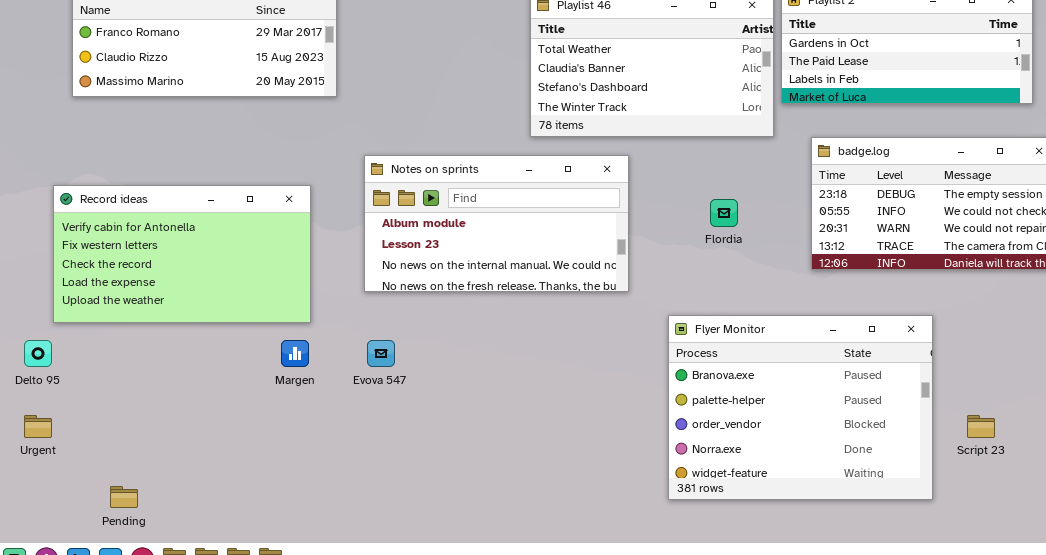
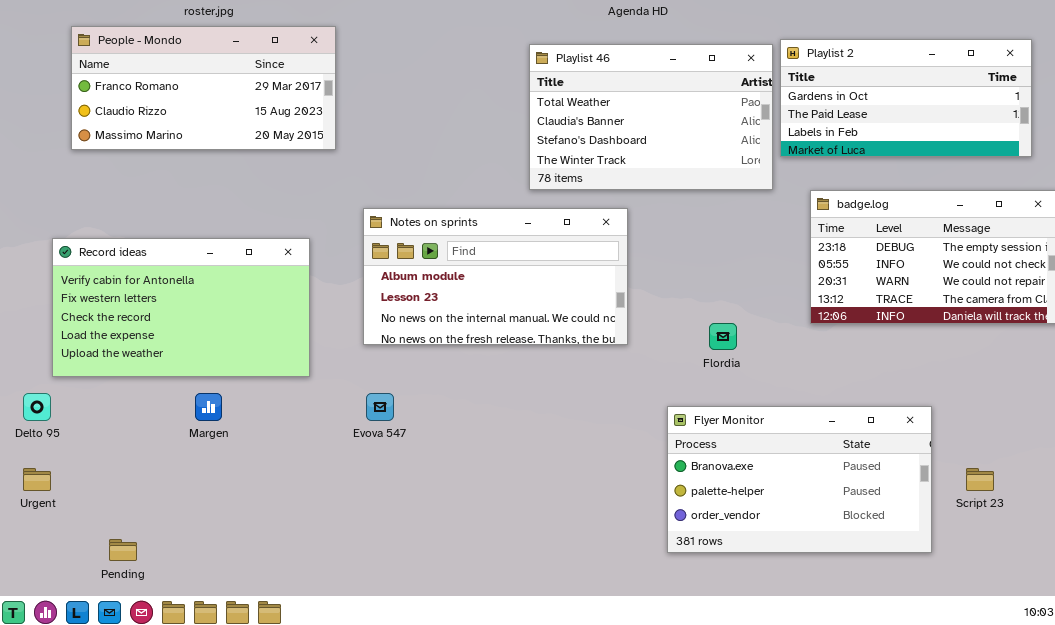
Flordia: [710,199,738,227] -> [709,323,737,350], moved
Flyer Monitor: [668,315,933,500] -> [667,406,932,553], resized
Margen: [281,340,309,367] -> [195,393,222,421], moved

